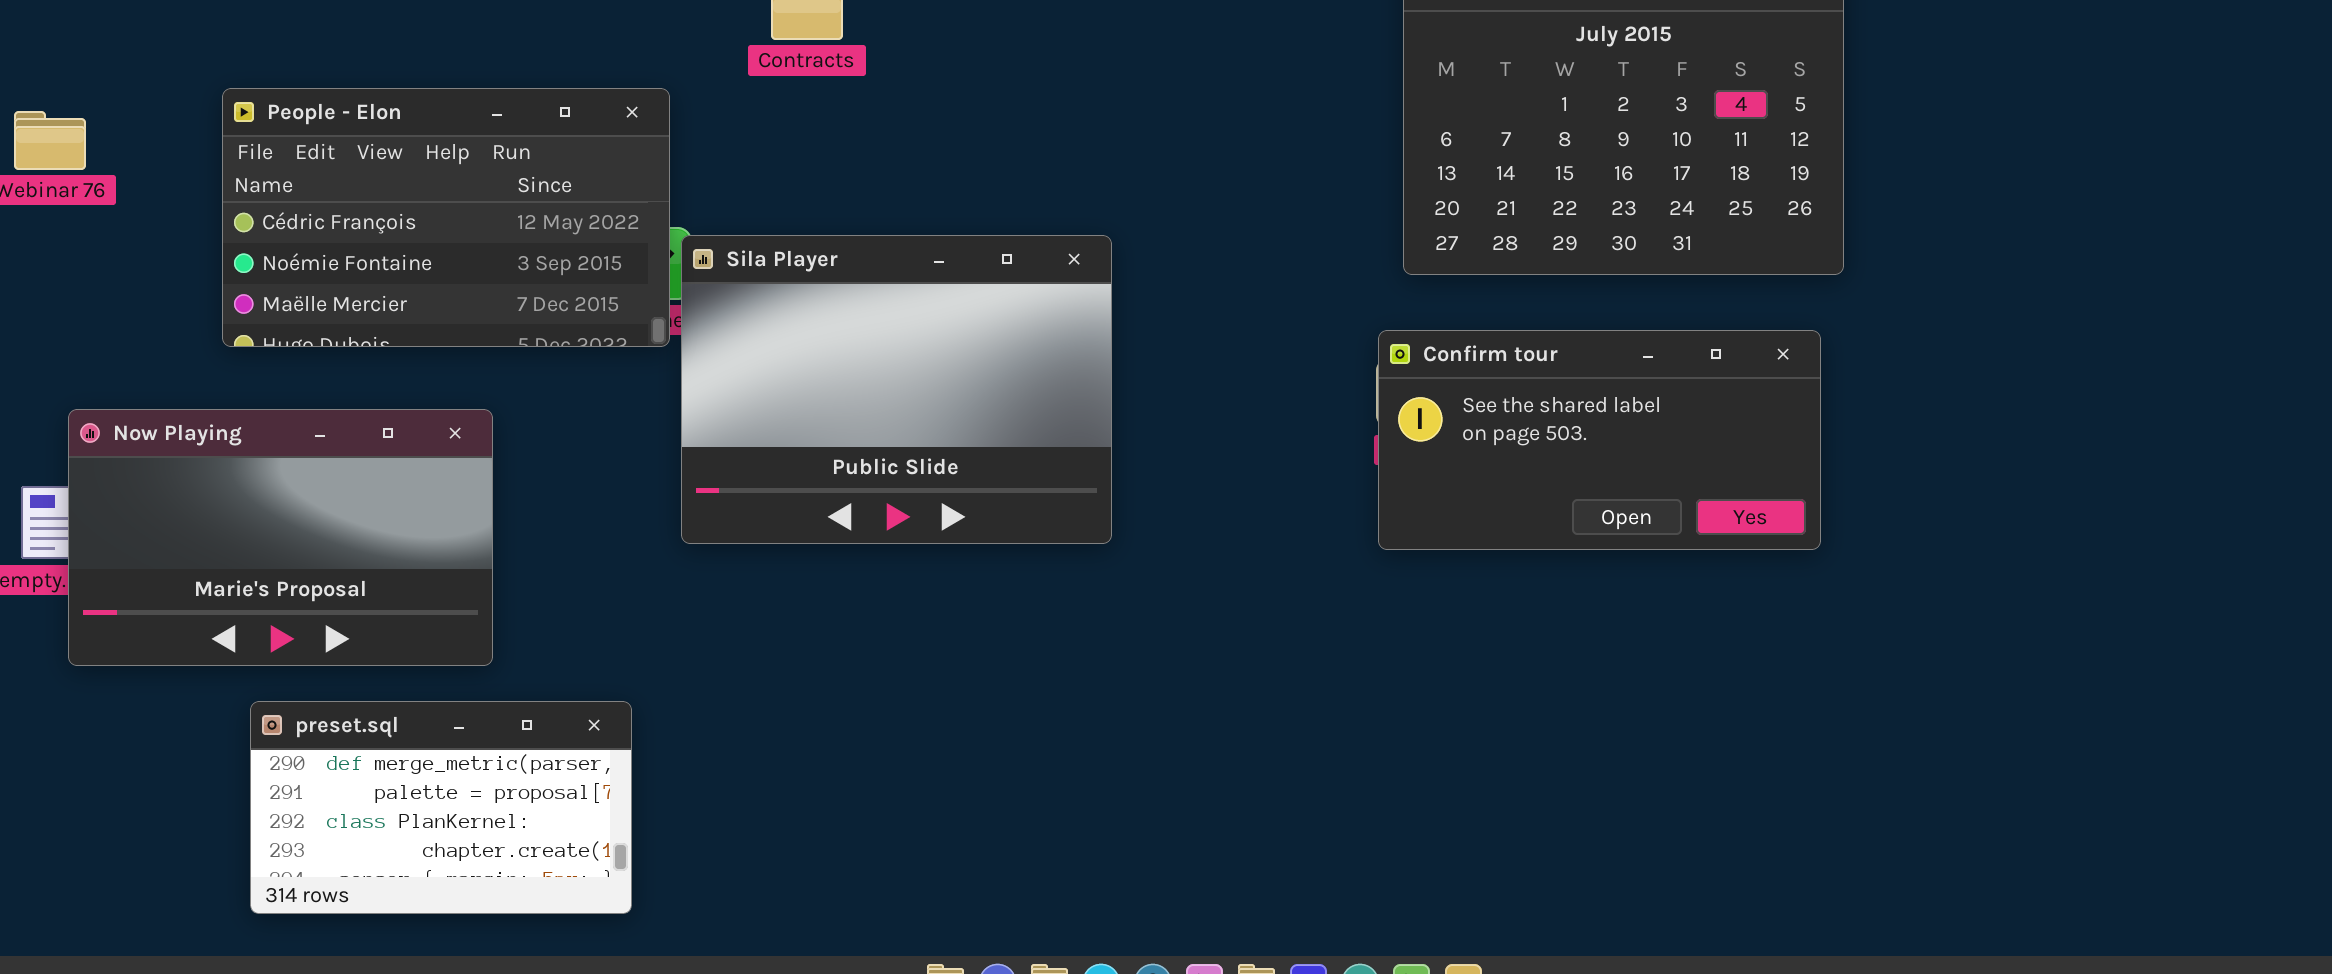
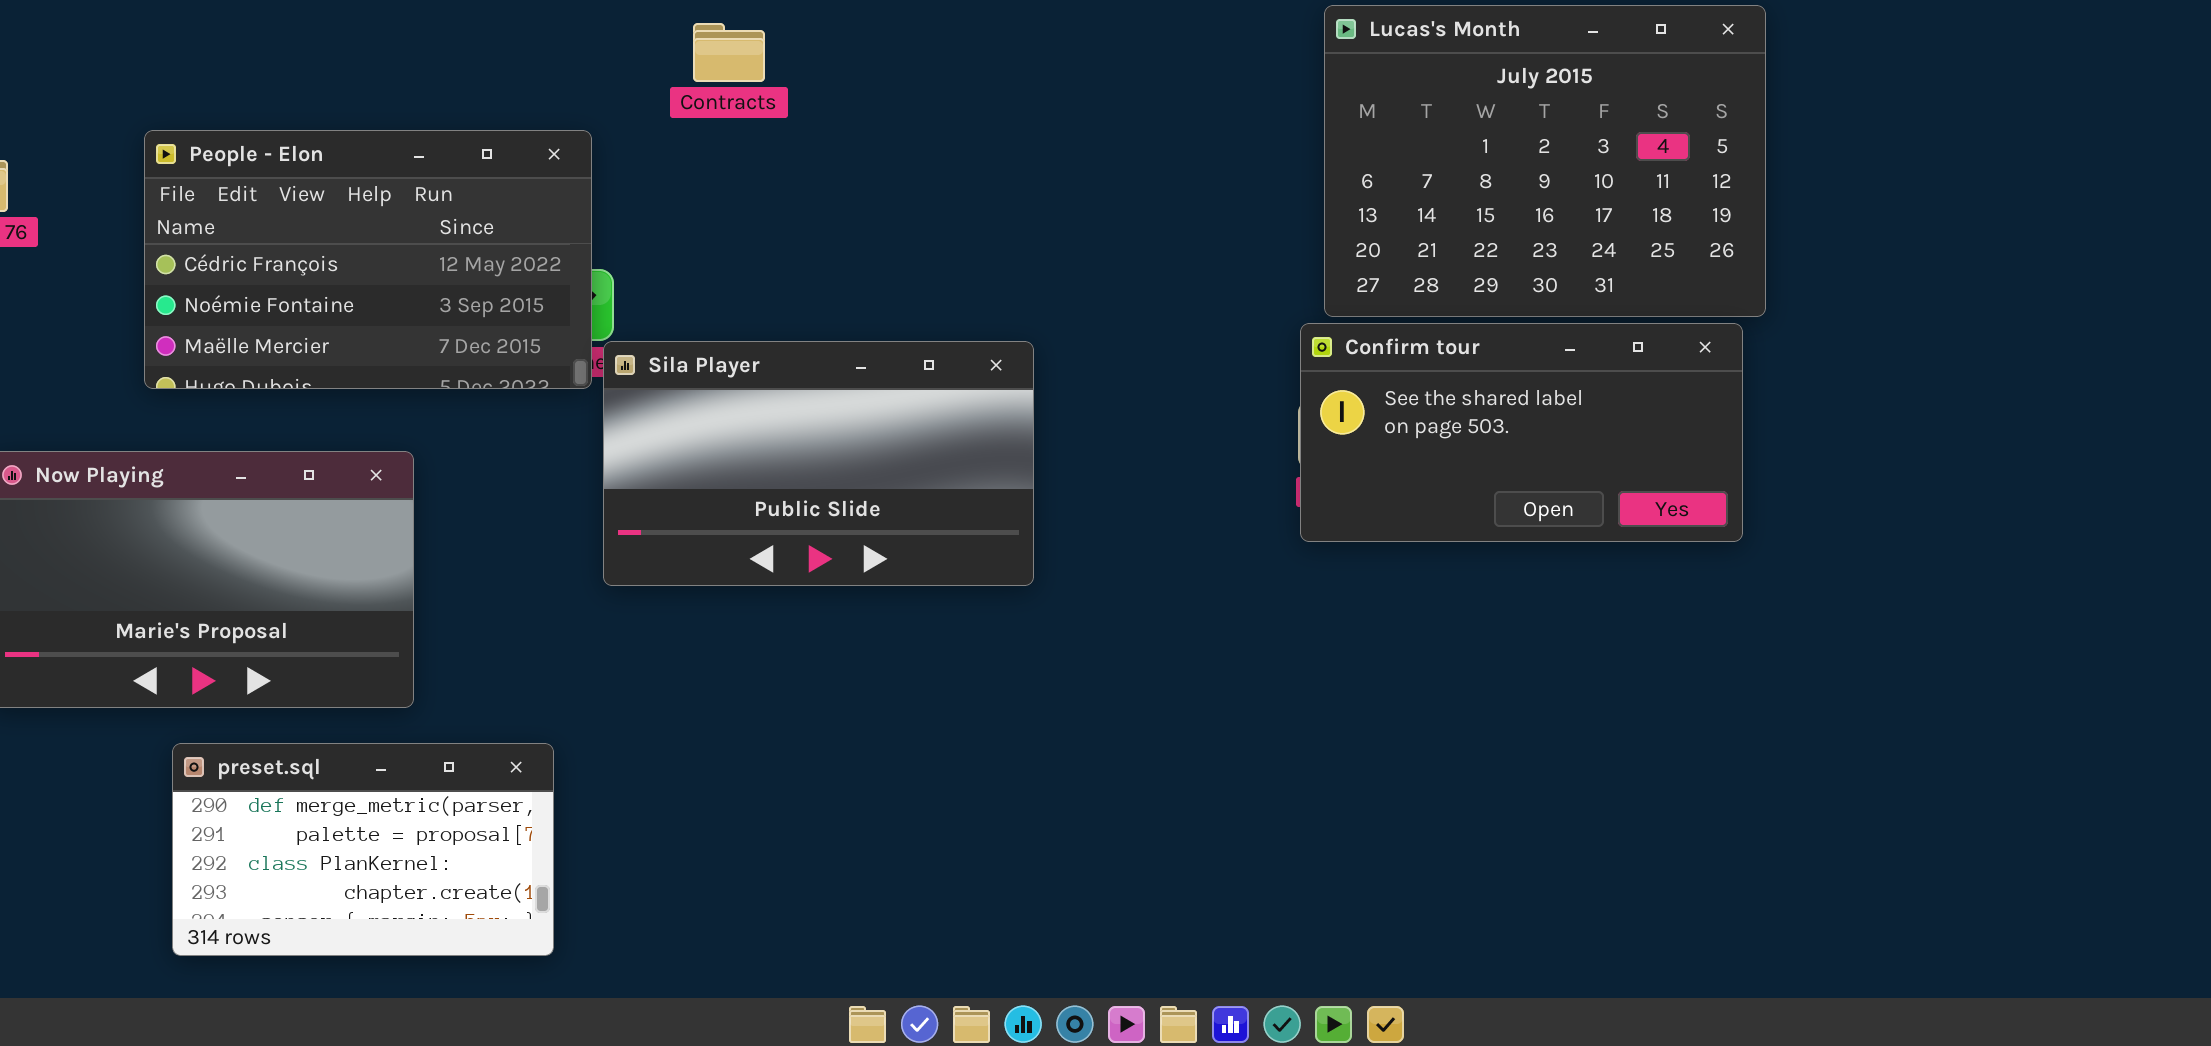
Sila Player: [681,235,1112,544] -> [603,341,1034,586], resized
Confirm tour: [1378,330,1821,550] -> [1300,323,1743,542], moved

